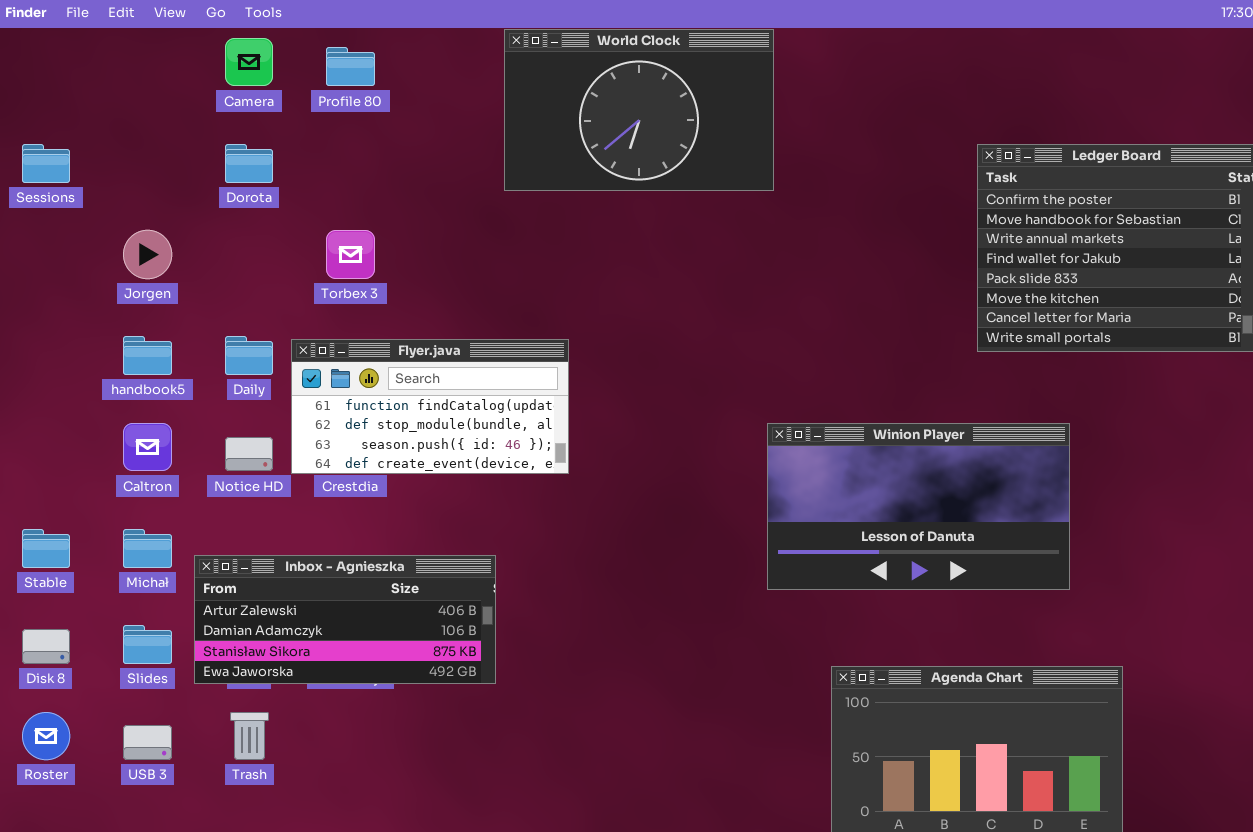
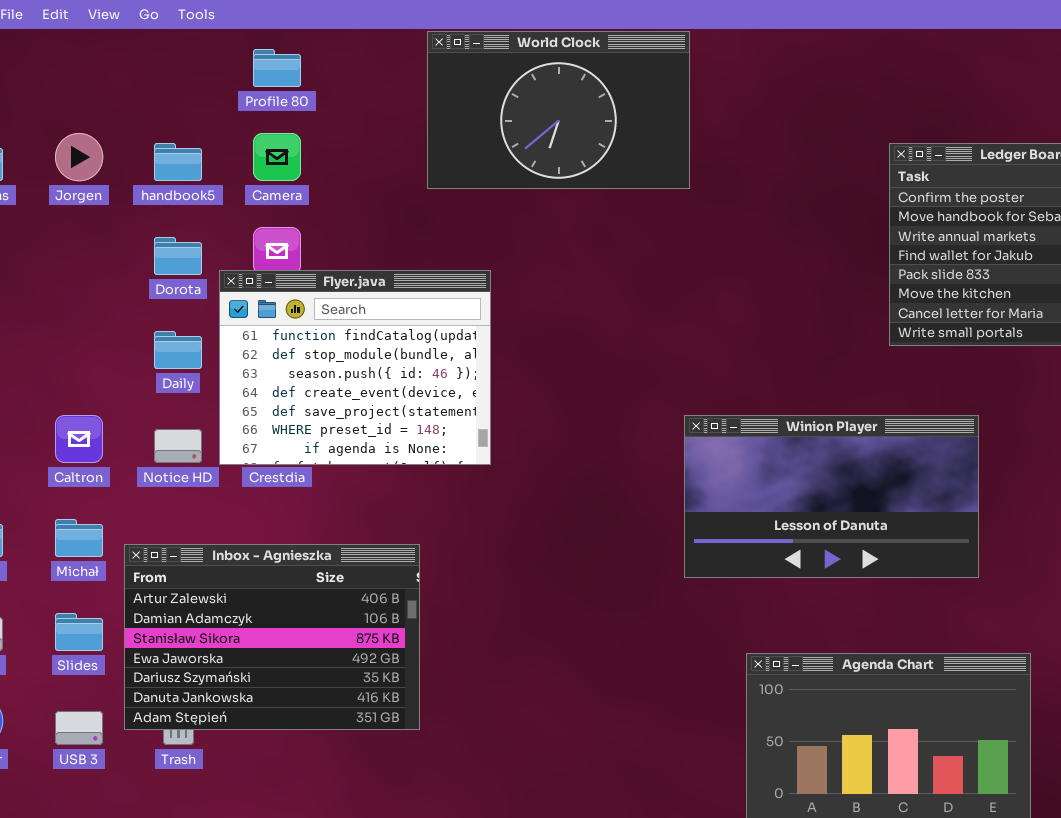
Camera: [225,38,273,86] -> [253,133,301,181], moved
Dorota: [225,144,273,183] -> [154,237,202,275], moved
Jorgen: [123,230,172,279] -> [55,133,103,181], moved
handbook5: [123,336,172,375] -> [154,143,202,181], moved
Flyer.java: [291,339,569,474] -> [219,270,491,465], resized
Inbox - Agnieszka: [194,555,496,684] -> [124,544,420,730], resized

